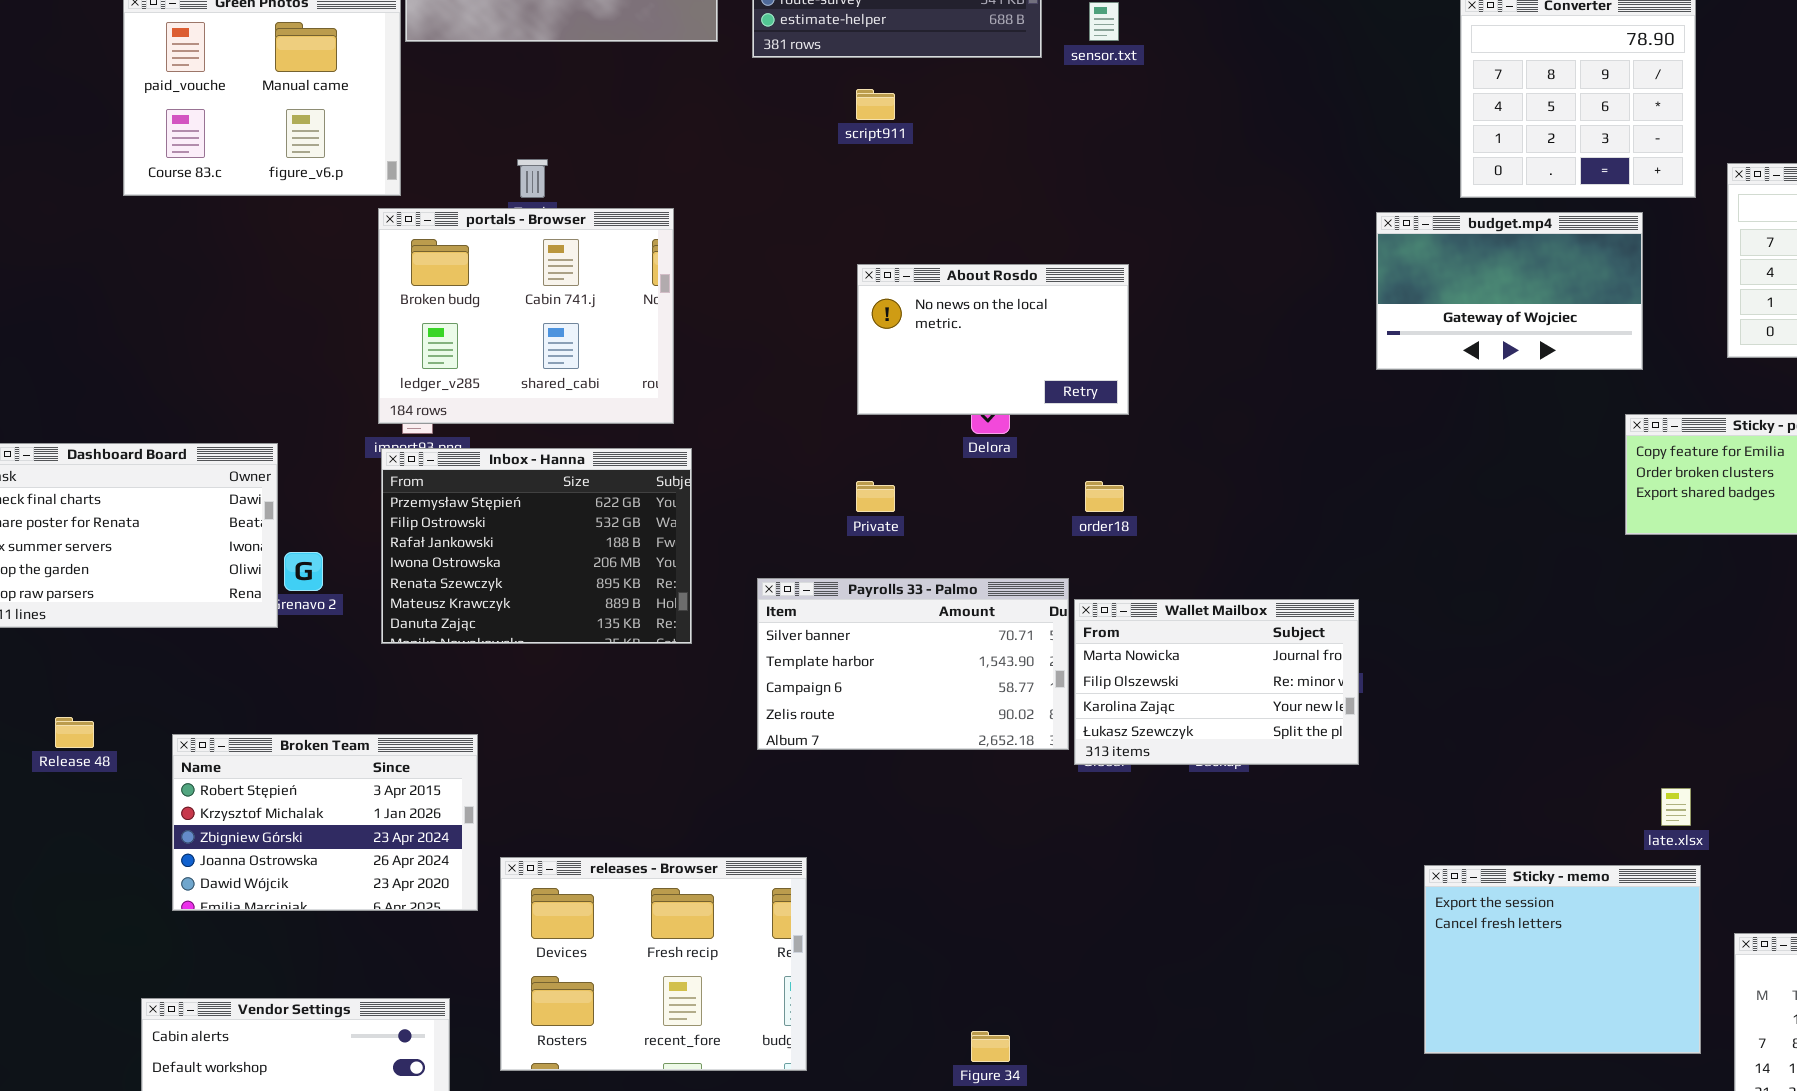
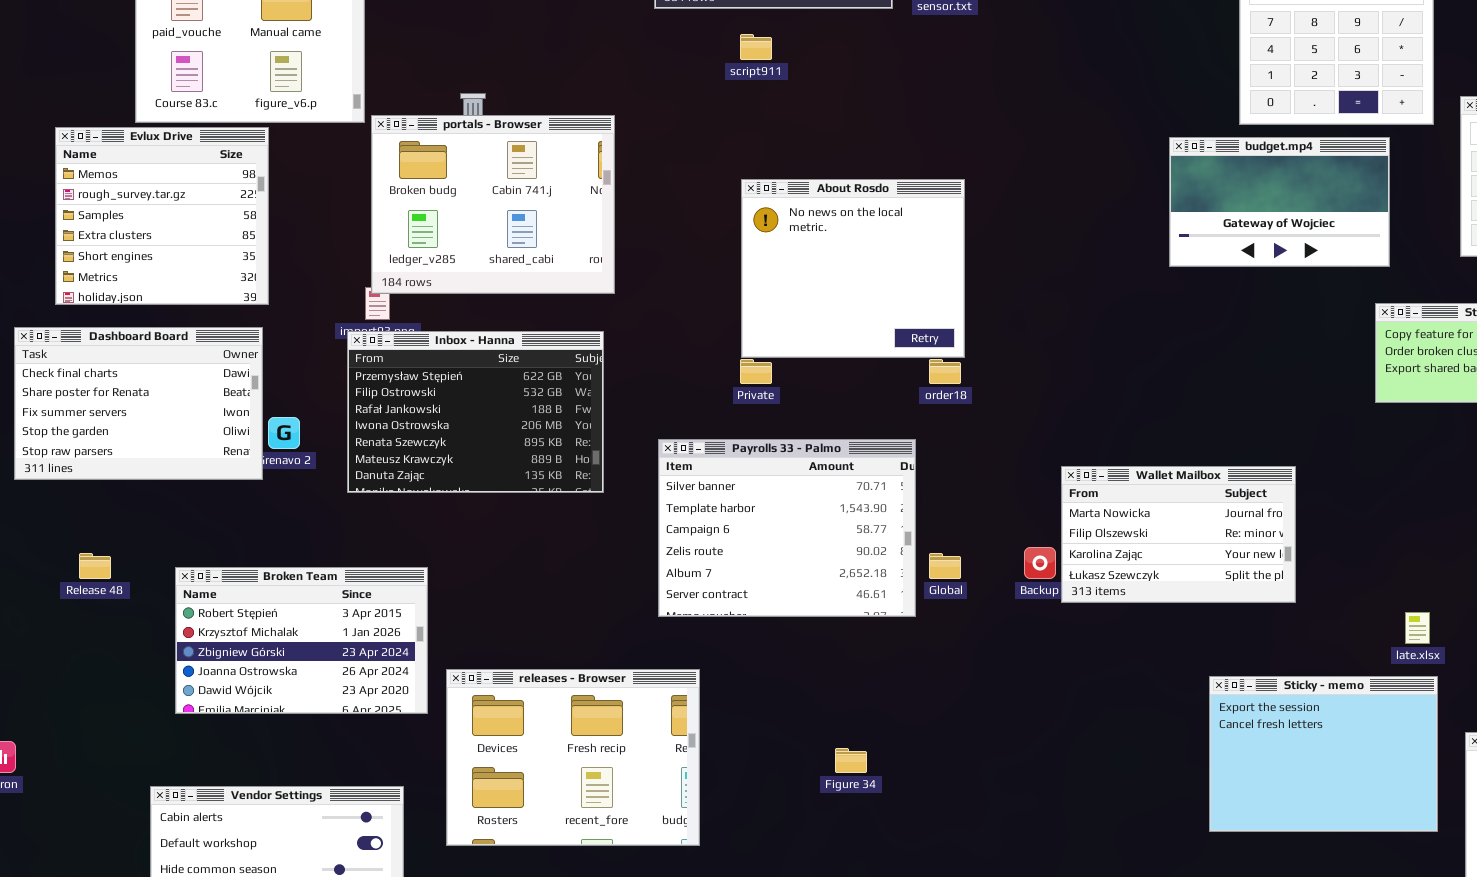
Evlux Drive: none -> [55,127,269,305], opened
portals - Browser: [378,208,674,424] -> [371,115,615,294], moved
About Rosdo: [857,264,1129,415] -> [741,179,965,358], resized
Payrolls 33 - Palmo: [757,578,1069,750] -> [658,439,916,617], resized
Wallet Mailbox: [1074,599,1359,765] -> [1061,466,1296,603], moved
Figure 34: [971,1031,1010,1062] -> [835,748,867,773], moved

